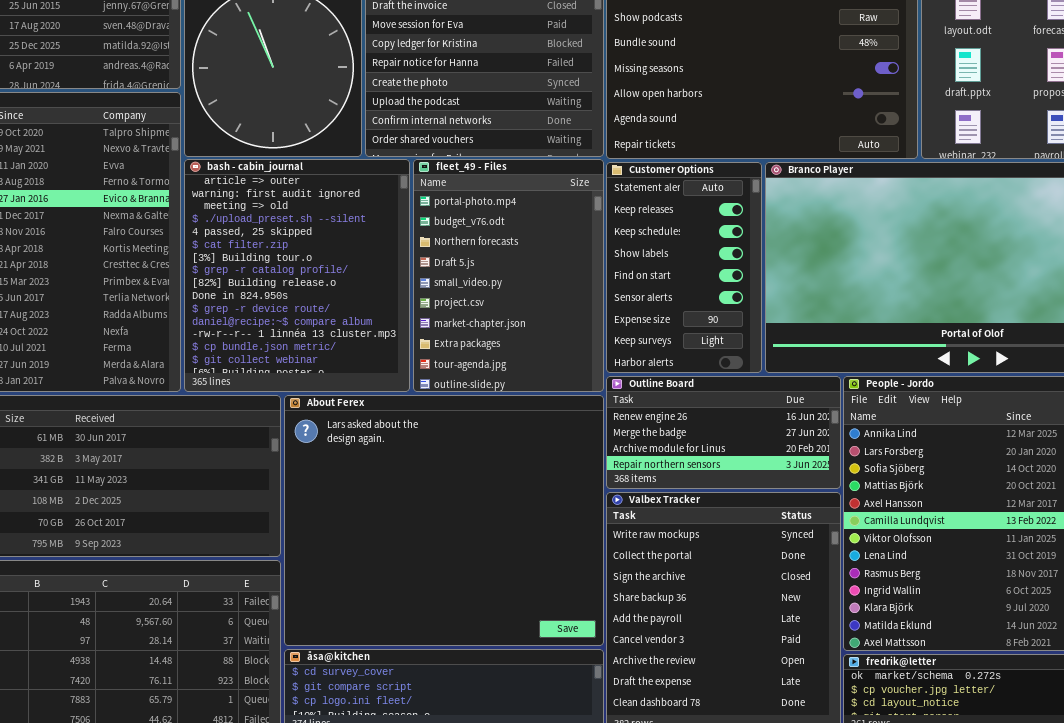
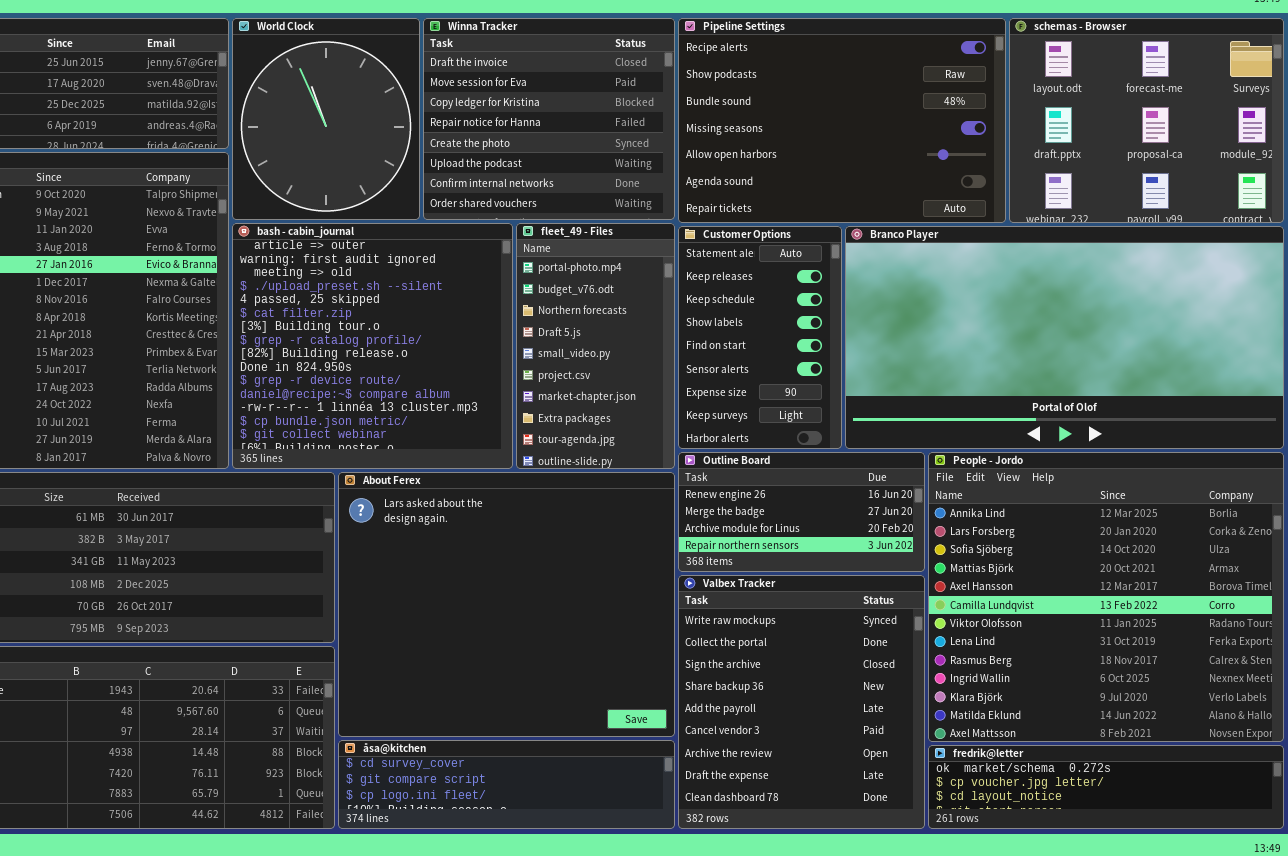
bash - cabin_journal: [184,159,410,392] -> [232,223,513,469], resized
fleet_49 - Files: [413,159,604,392] -> [516,223,675,469], resized

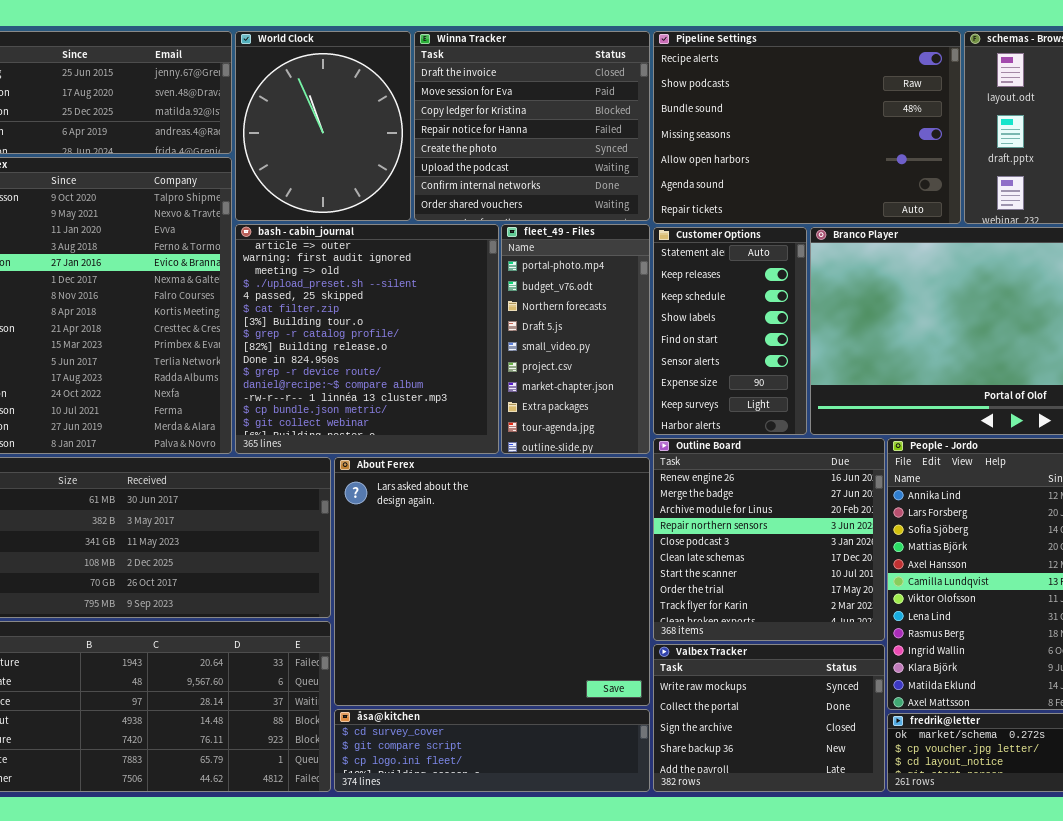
Outline Board: [678,452,925,572] -> [653,438,885,641], resized
Valbex Tracker: [678,575,925,829] -> [653,644,885,792], resized

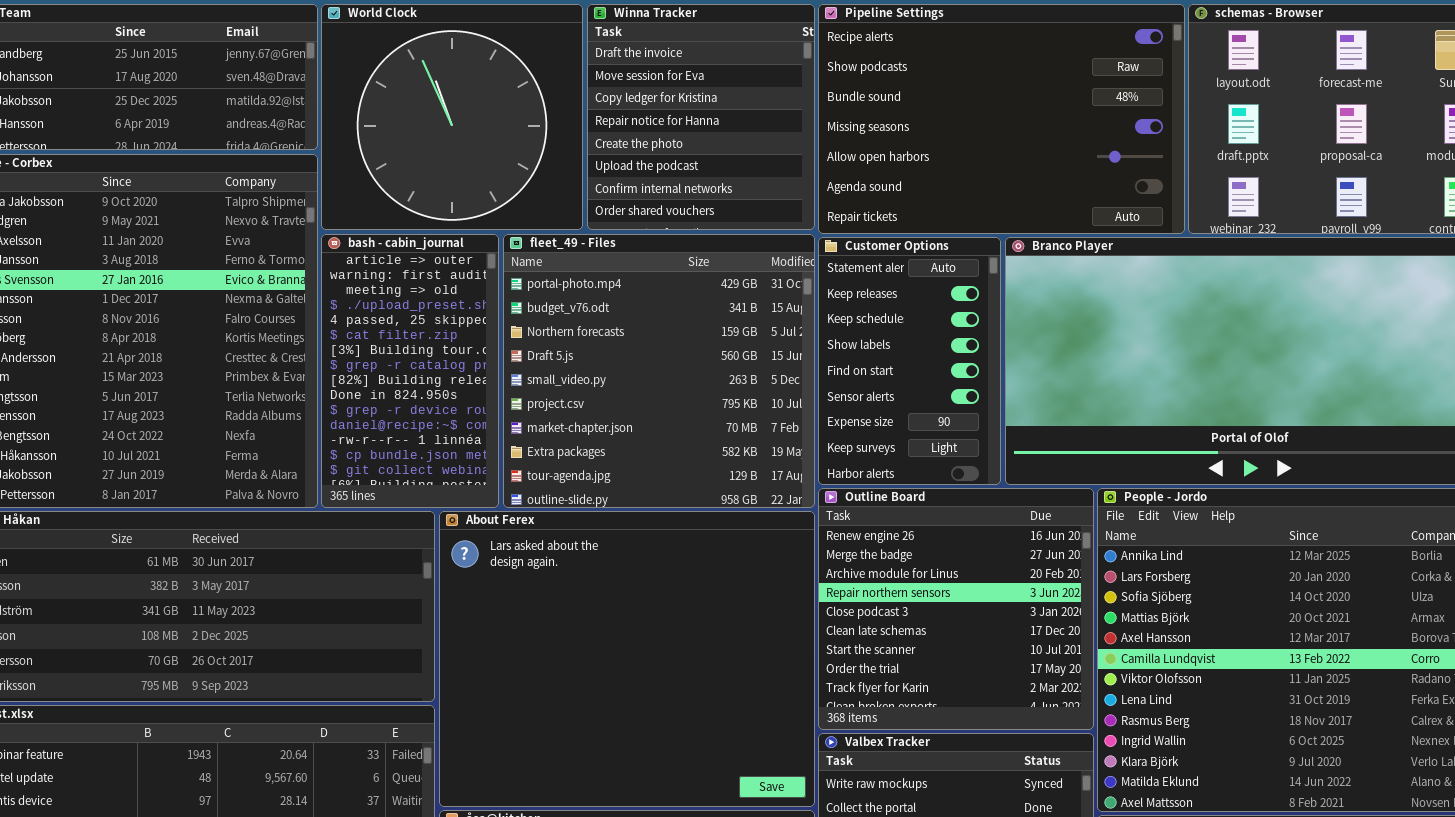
World Clock: [235,31,411,221] -> [321,4,583,230], resized
Winna Tracker: [414,31,650,221] -> [587,4,815,230], resized
bash - cabin_journal: [235,224,499,454] -> [321,234,499,508], resized
fleet_49 - Files: [501,224,650,454] -> [503,234,815,508], resized

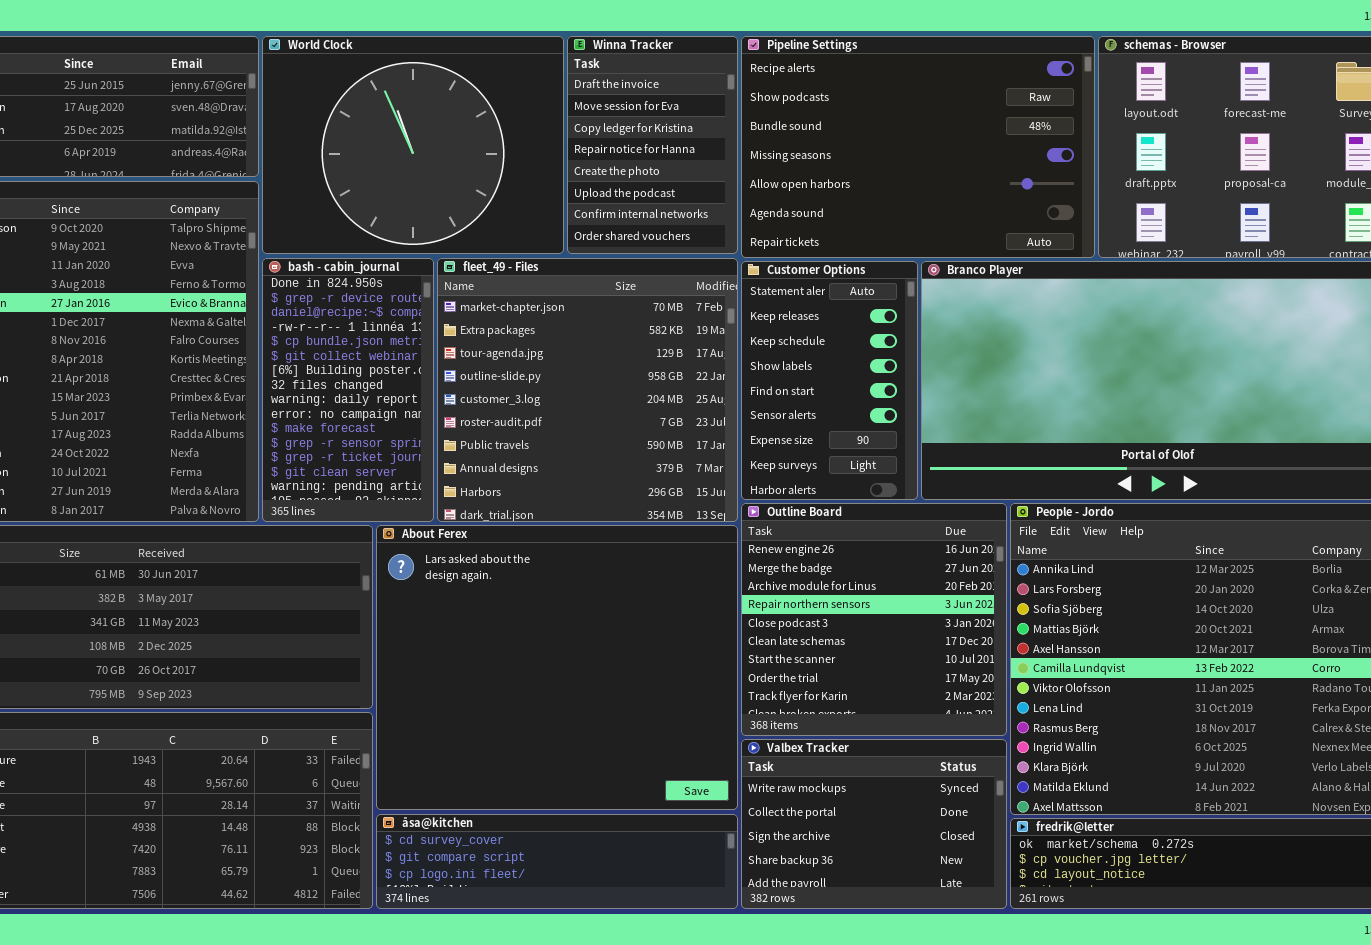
World Clock: [321,4,583,230] -> [262,36,564,254], resized
Winna Tracker: [587,4,815,230] -> [567,36,738,254], resized
bash - cabin_journal: [321,234,499,508] -> [262,258,434,522], scrolled down 9 rows
fleet_49 - Files: [503,234,815,508] -> [437,258,738,522], scrolled down 6 rows

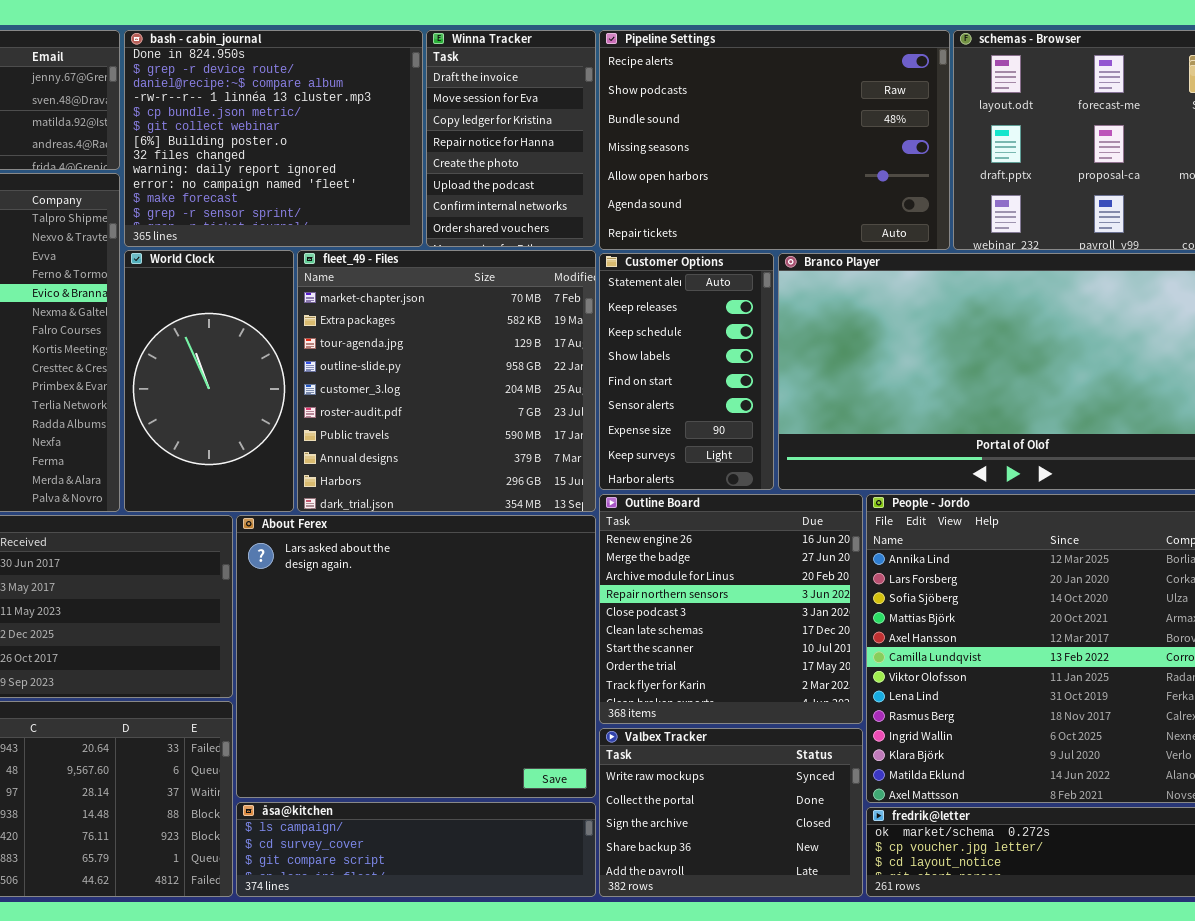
World Clock: [262,36,564,254] -> [124,250,294,512], moved, resized
bash - cabin_journal: [262,258,434,522] -> [124,30,423,247], moved, resized
åsa@kitchen: [376,814,738,909] -> [236,802,596,897], scrolled up 1 row

